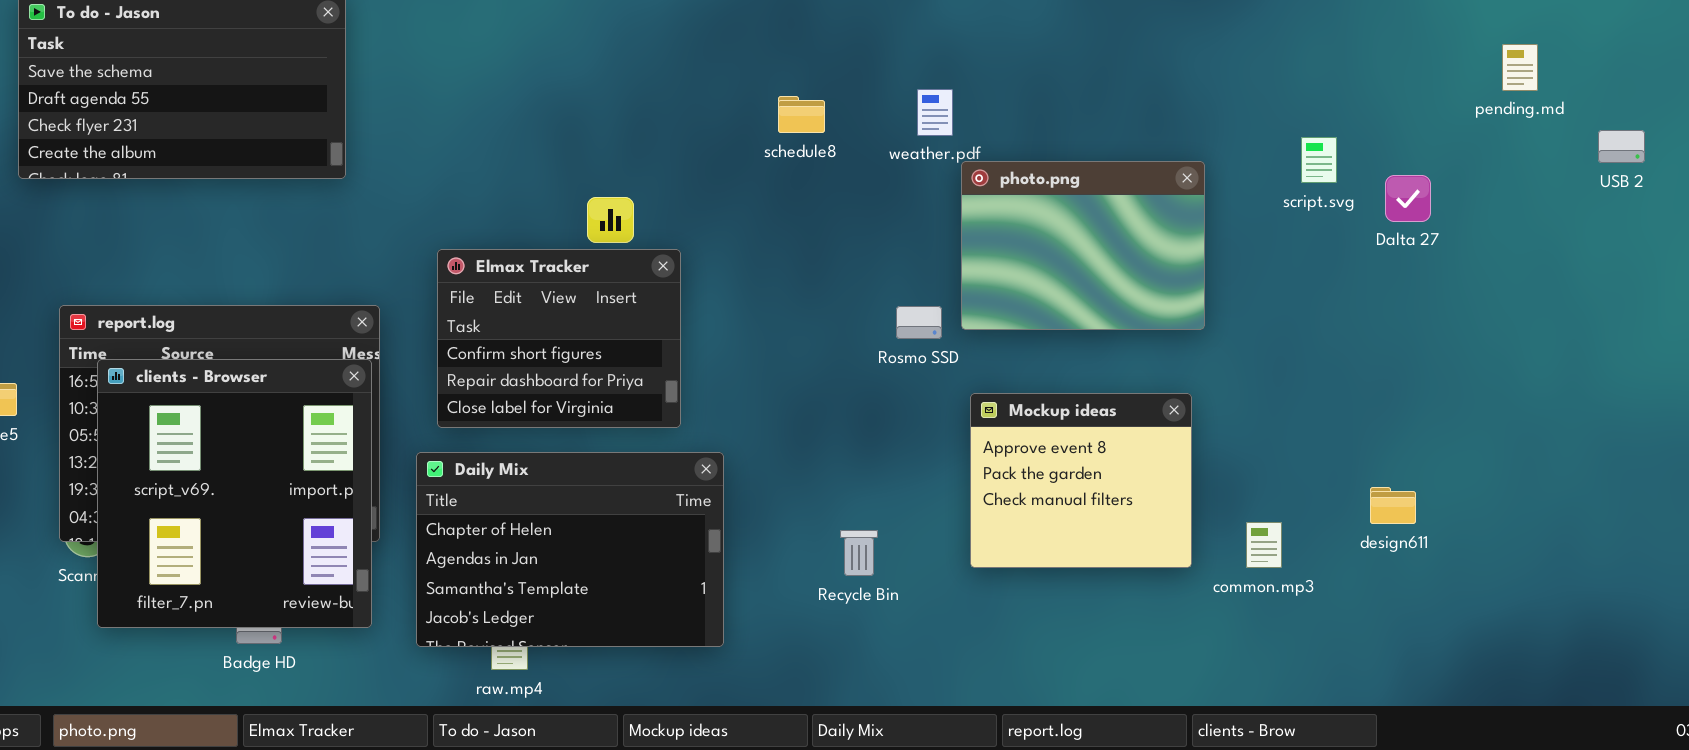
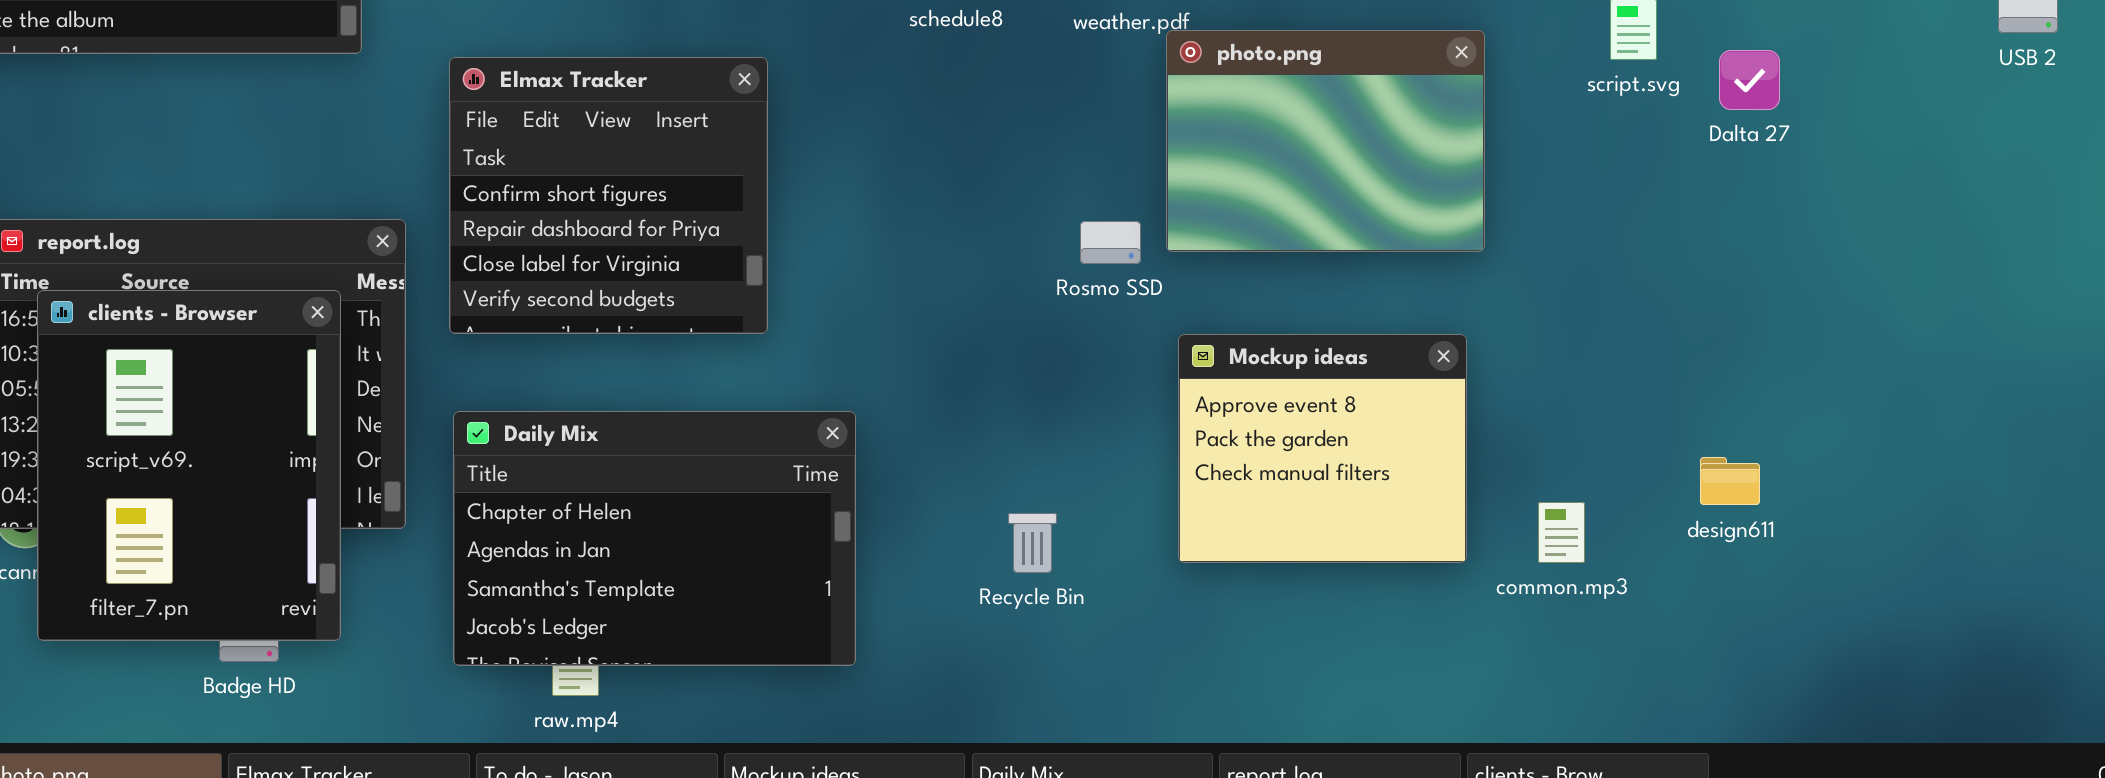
Elmax Tracker: [437,249,681,428] -> [449,57,768,334], moved, resized
clients - Browser: [97,359,372,628] -> [37,290,341,641], resized

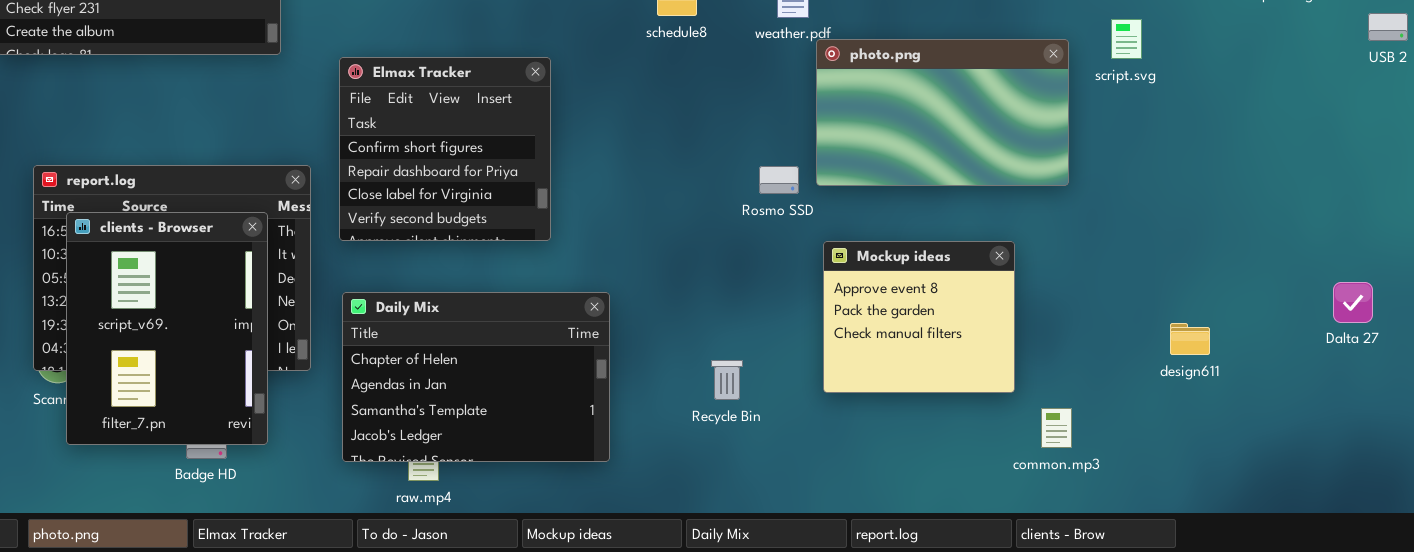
photo.png: [1166,30,1485,252] -> [816,39,1069,186], resized
Dalta 27: [1719,50,1780,110] -> [1333,282,1373,323], moved
common.mp3: [1538,502,1585,563] -> [1041,408,1072,448], moved

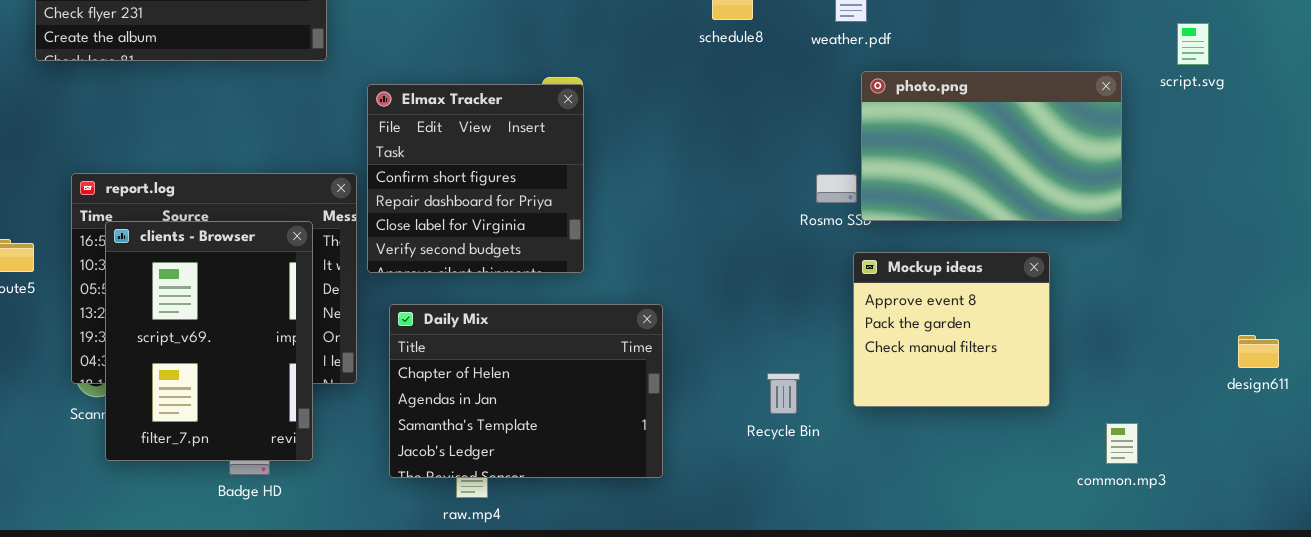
photo.png: [816,39,1069,186] -> [861,71,1122,221], moved
Elmax Tracker: [339,57,551,241] -> [367,84,584,273], moved
Mockup ideas: [823,241,1015,393] -> [853,252,1050,407], moved

